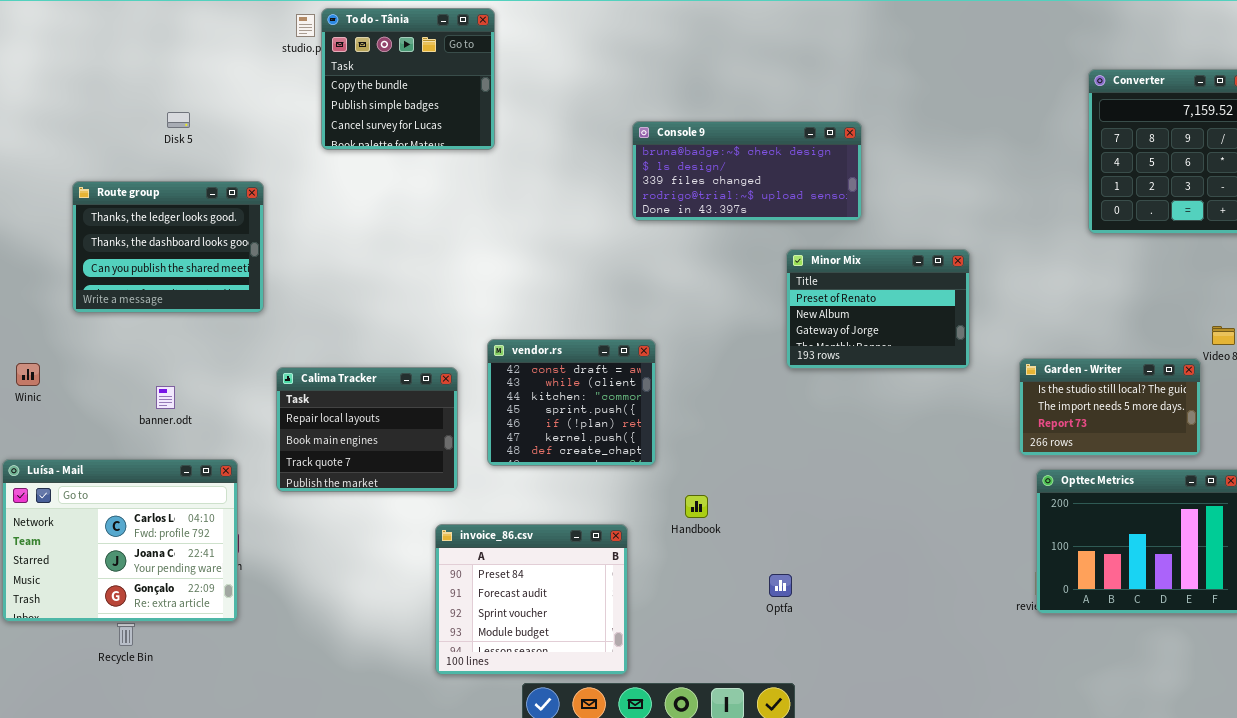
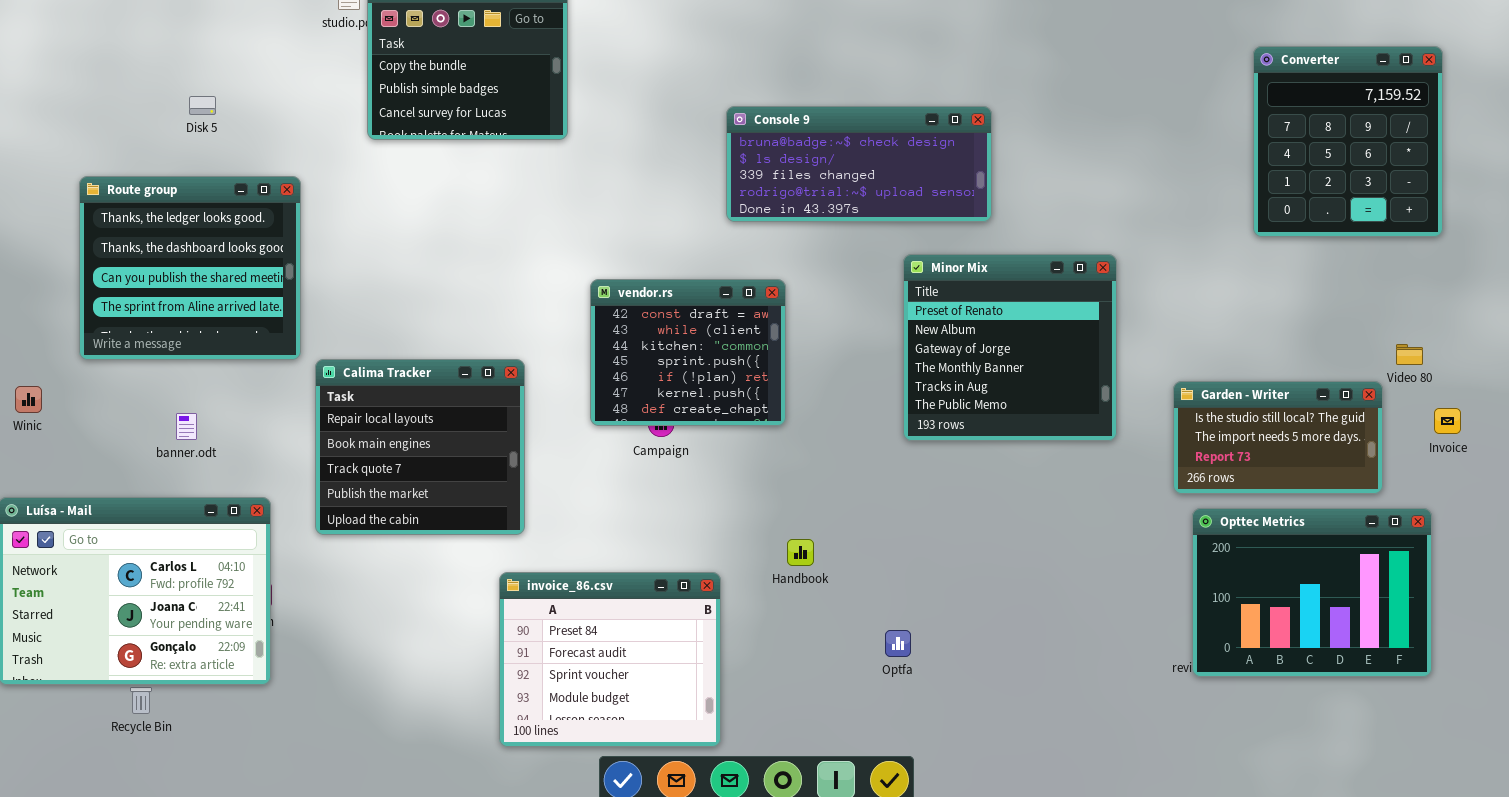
Route group: [72,181,264,313] -> [79,176,301,360], resized
Minor Mix: [786,249,970,369] -> [903,254,1117,441], resized
vendor.rs: [487,339,656,466] -> [590,279,786,426], moved
Calima Tracker: [276,367,458,492] -> [315,359,525,535], resized

